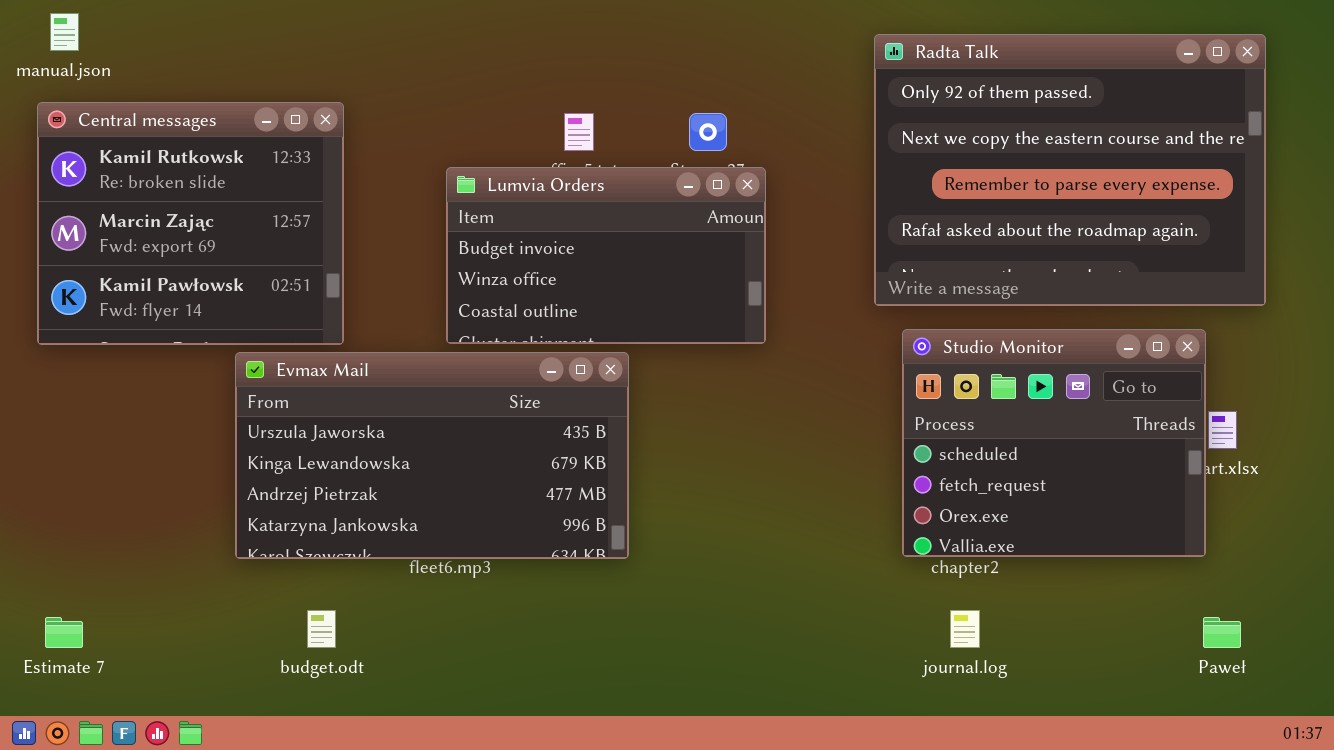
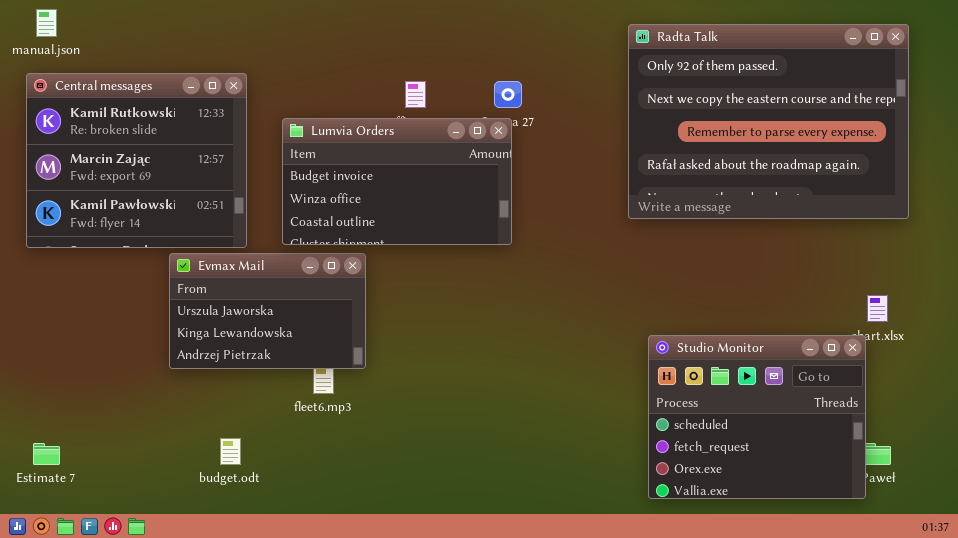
Lumvia Orders: [446,167,766,344] -> [282,118,512,245], moved
Studio Monitor: [902,329,1206,557] -> [648,335,866,499], moved
Evmax Mail: [235,352,629,559] -> [169,253,366,369], resized

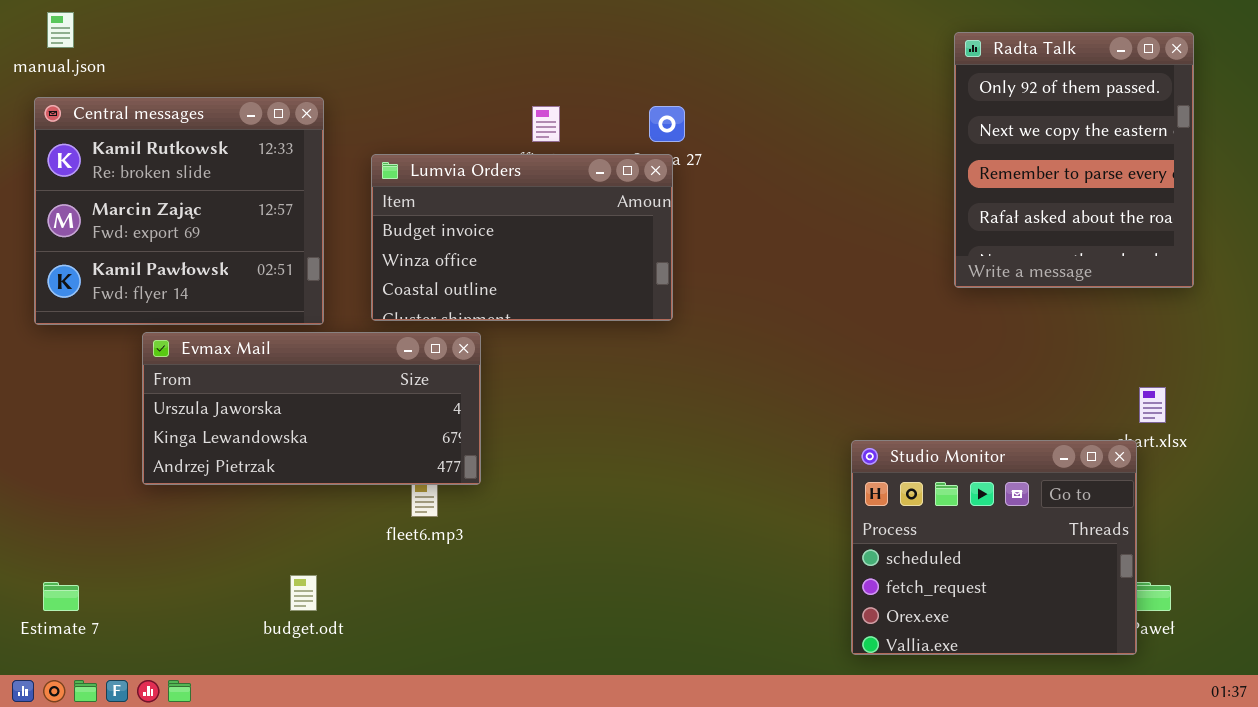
Radta Talk: [628,24,909,219] -> [954,32,1194,288], resized
Evmax Mail: [169,253,366,369] -> [142,332,481,485], resized

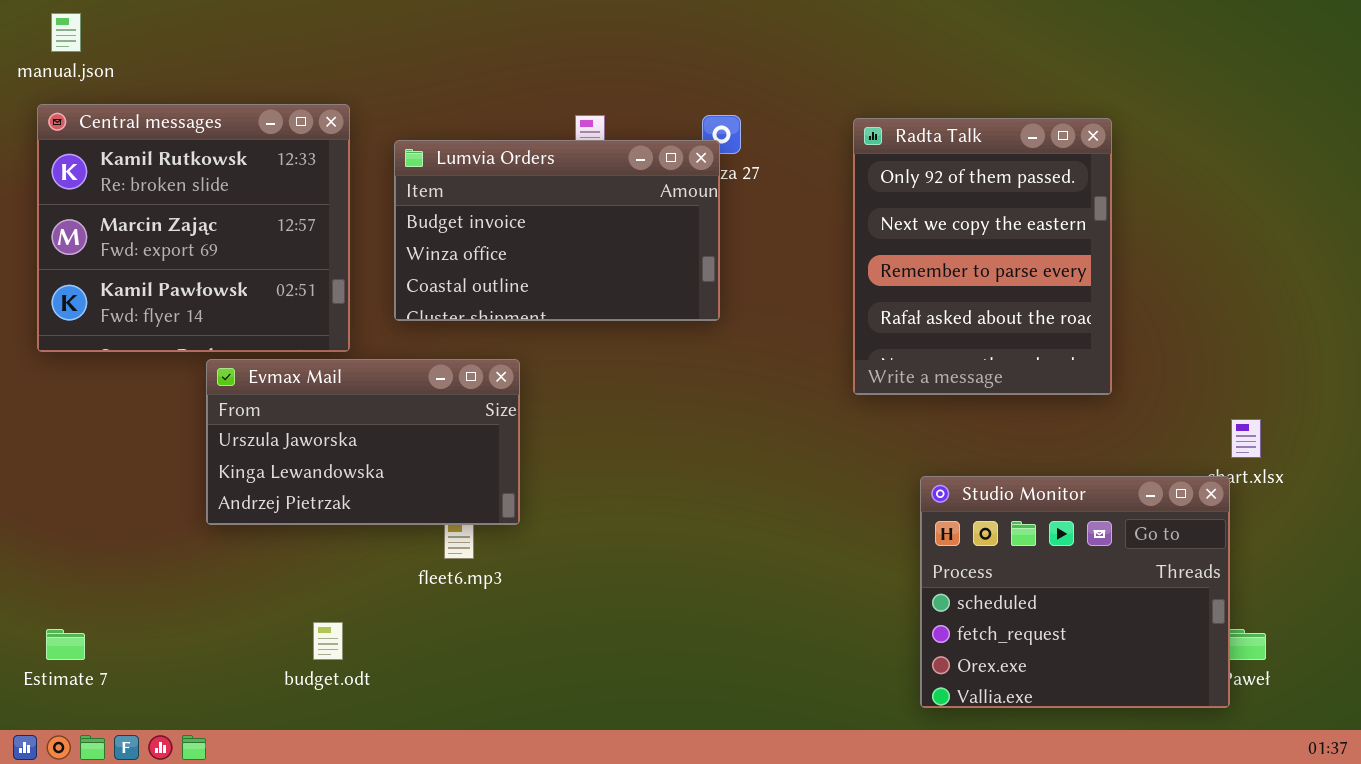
Radta Talk: [954,32,1194,288] -> [853,118,1112,395], moved
Lumvia Orders: [371,154,673,321] -> [394,140,720,321], moved
Evmax Mail: [142,332,481,485] -> [206,359,520,525], resized

